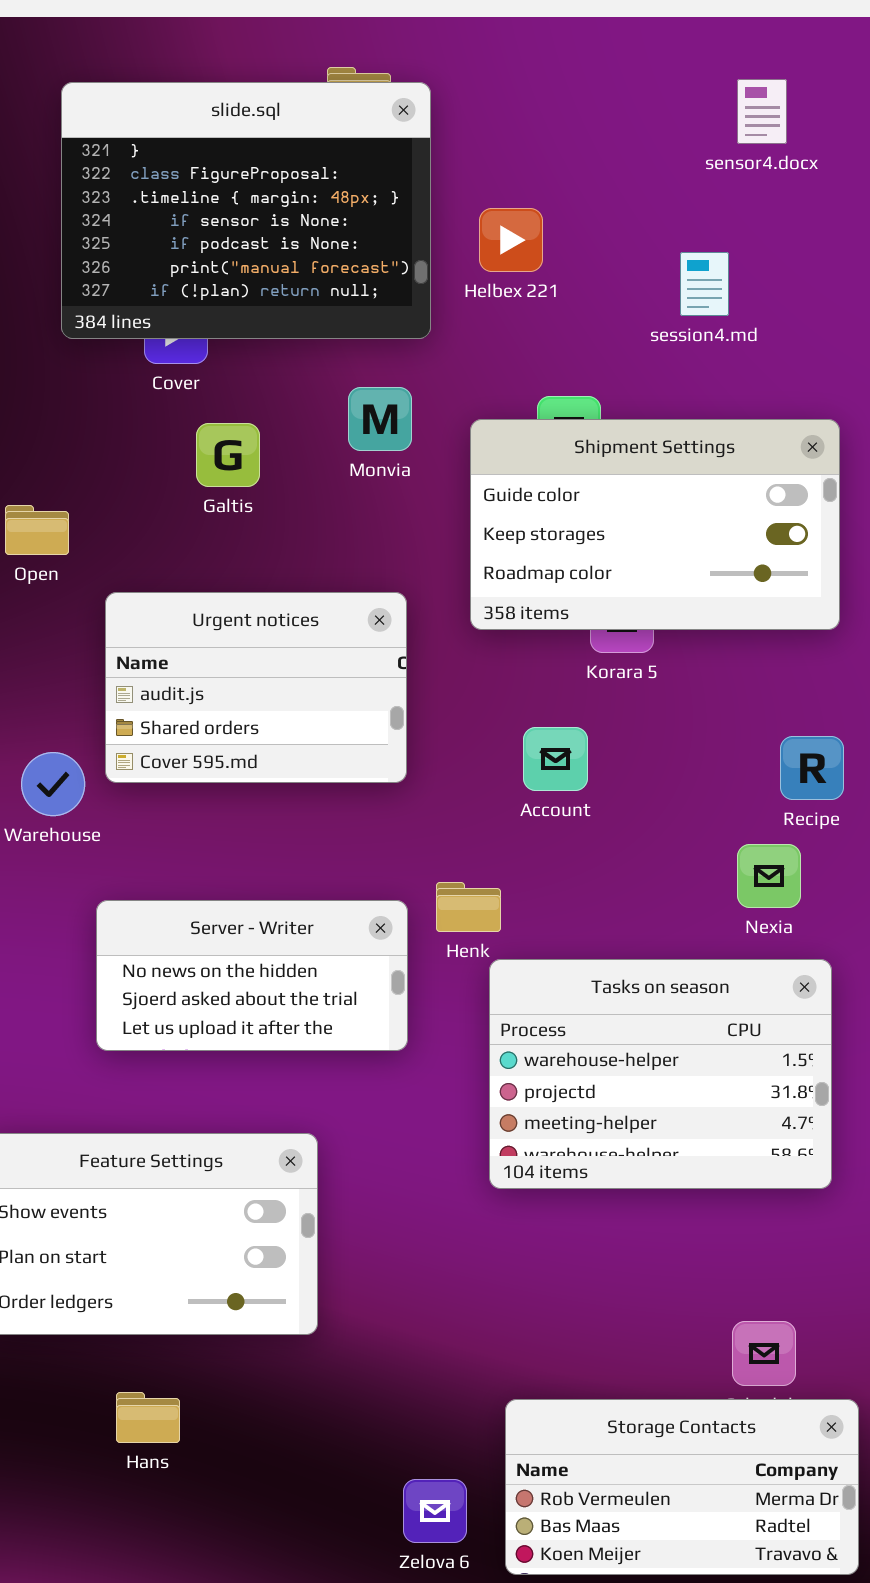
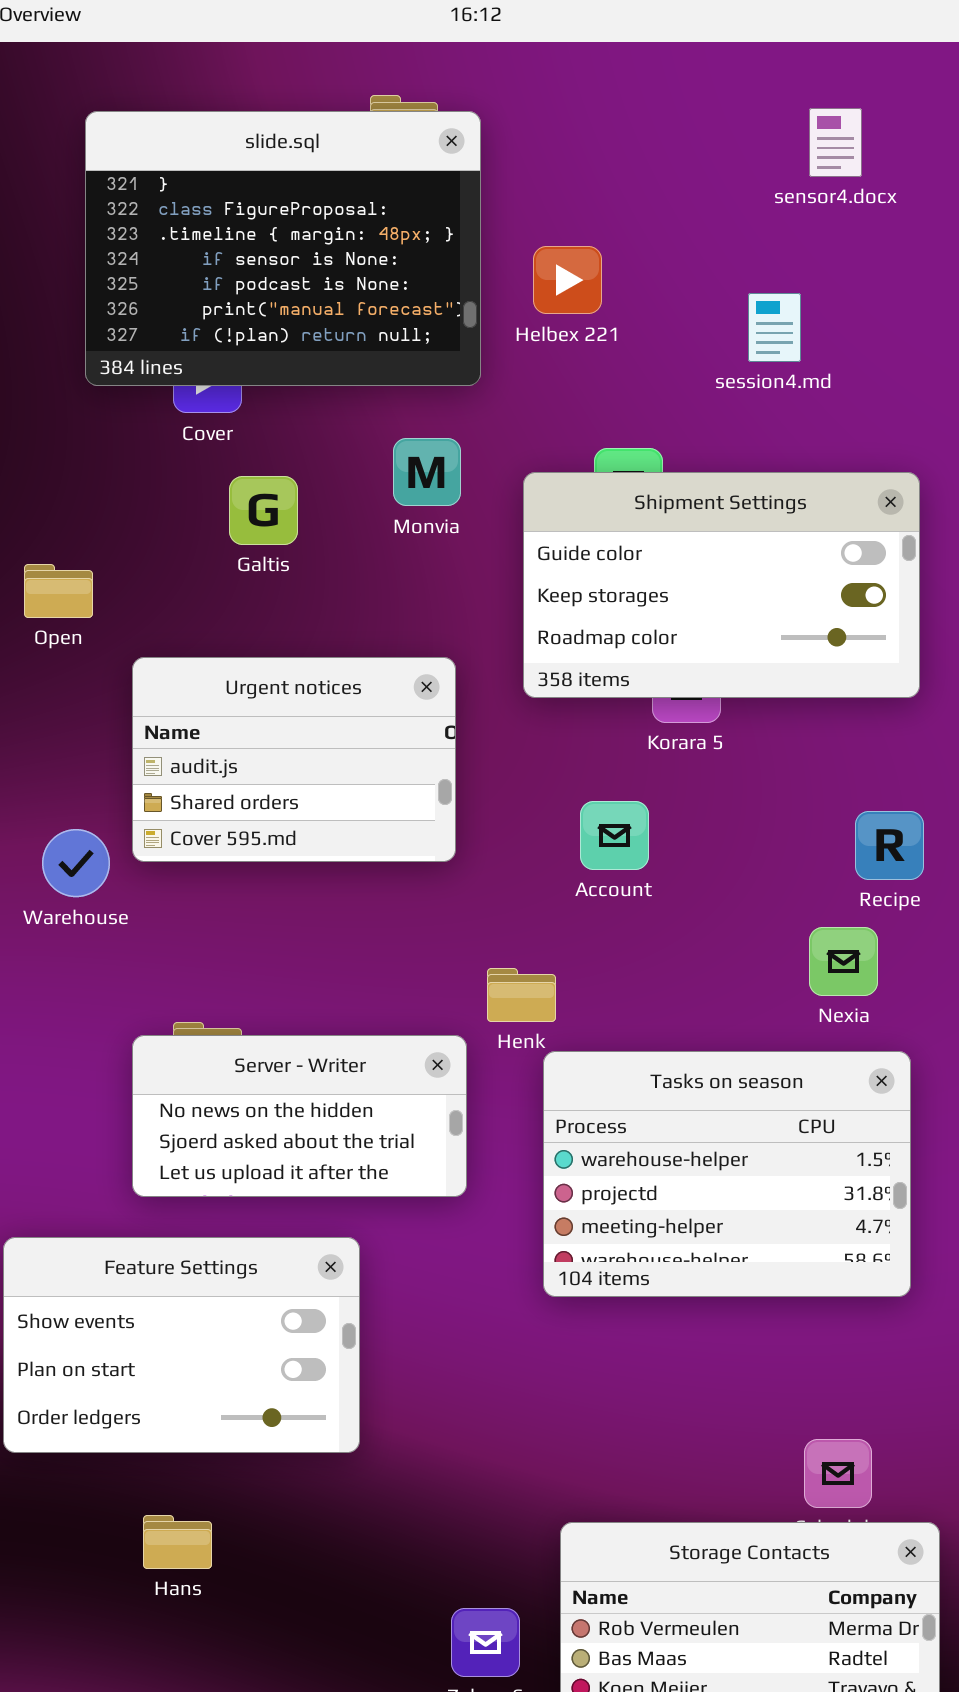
Server - Writer: [96,900,408,1051] -> [132,1035,467,1197], moved

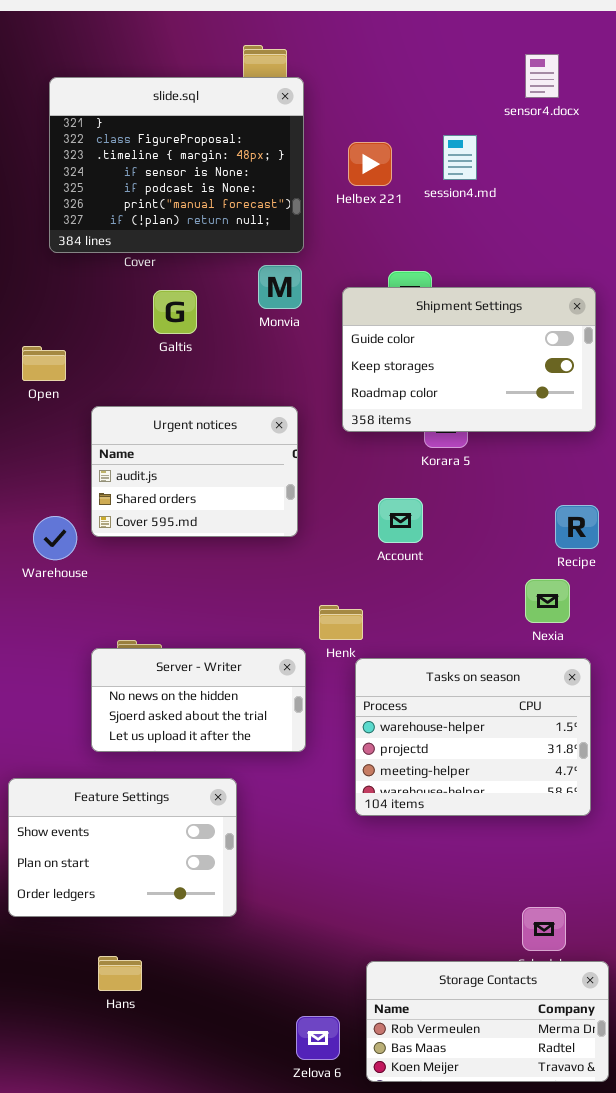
slide.sql: [85,111,481,386] -> [49,77,304,253], moved
session4.md: [748,293,801,362] -> [443,135,477,180], moved

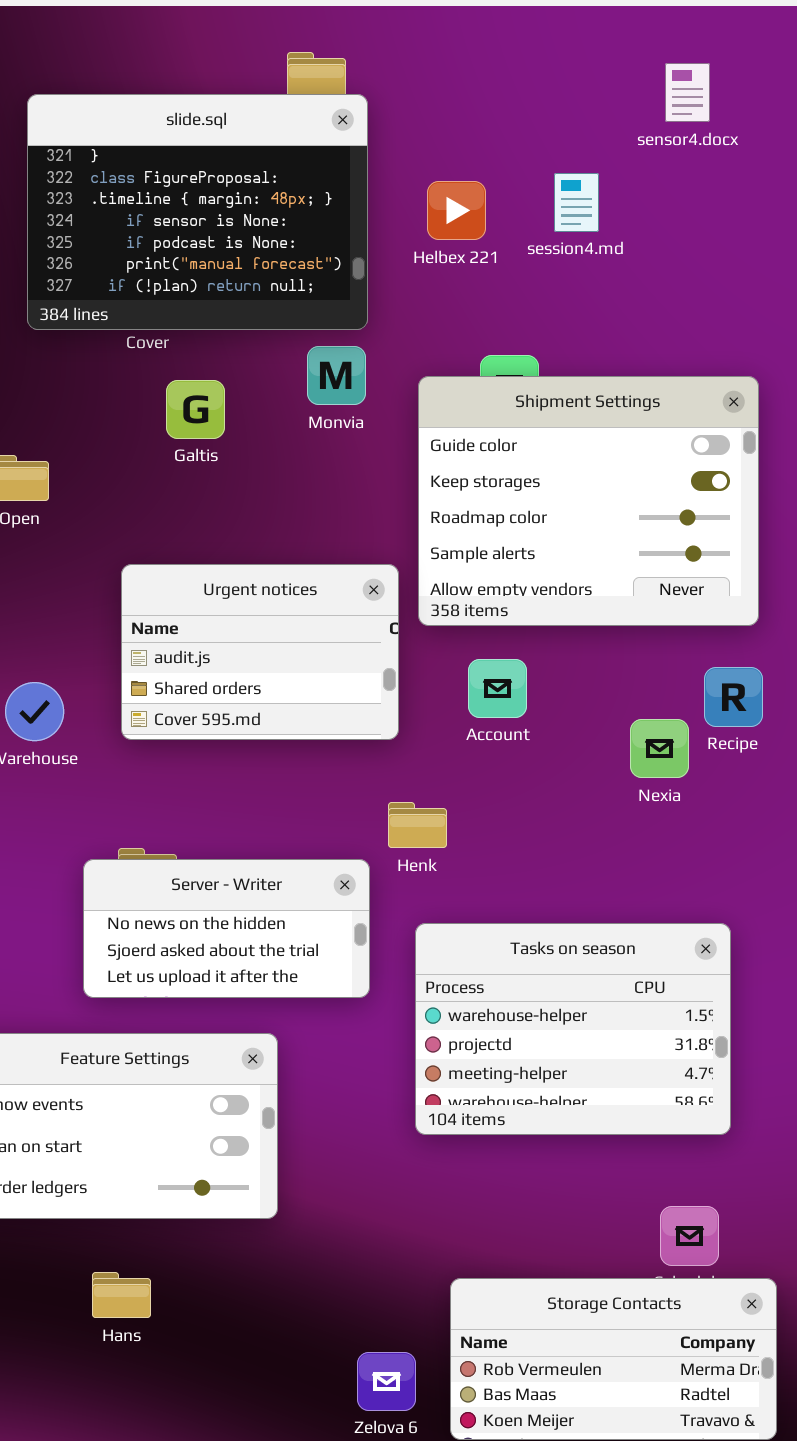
Shipment Settings: [342,287,596,432] -> [418,376,759,626], resized
Urgent notices: [91,406,298,537] -> [121,564,399,740], moved
Nexia: [525,579,570,623] -> [630,719,689,778], moved
Tasks on season: [355,658,591,816] -> [415,923,731,1135], moved

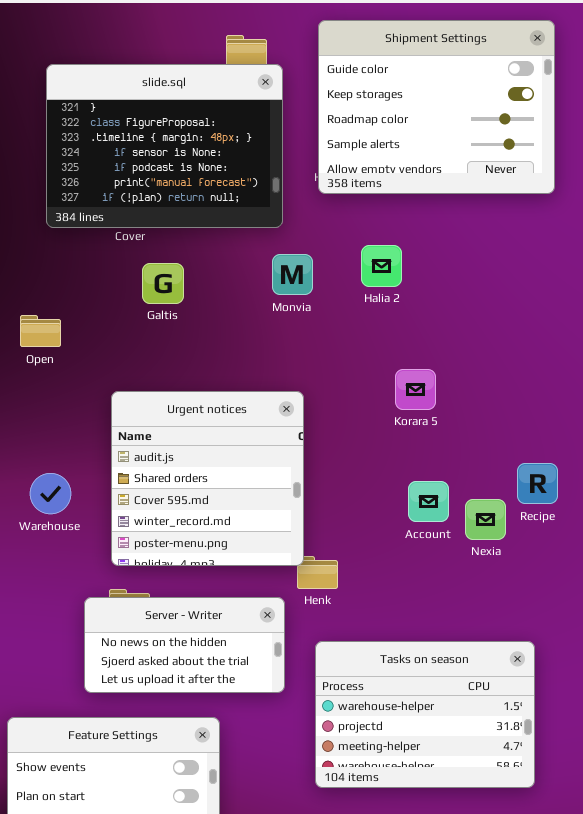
Monvia: [307,346,366,405] -> [272,254,313,295], moved
Shipment Settings: [418,376,759,626] -> [318,20,555,194], moved
Urgent notices: [121,564,399,740] -> [111,391,304,566], resized
Account: [468,659,527,718] -> [408,481,449,522], moved

